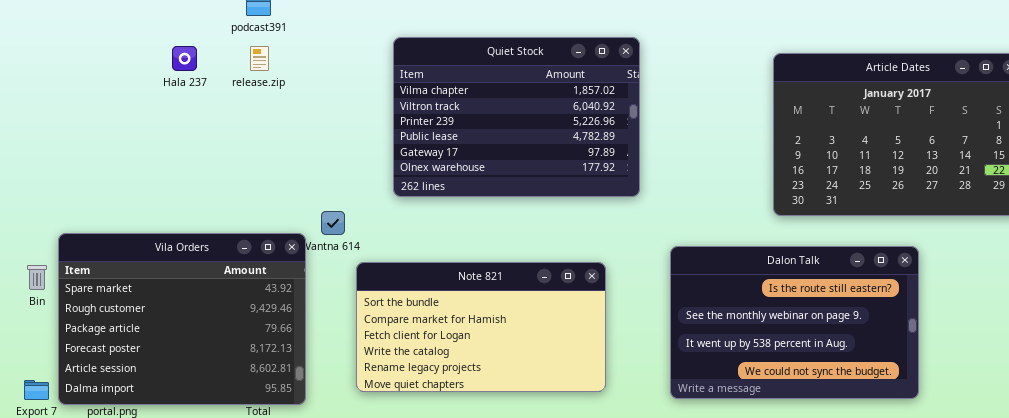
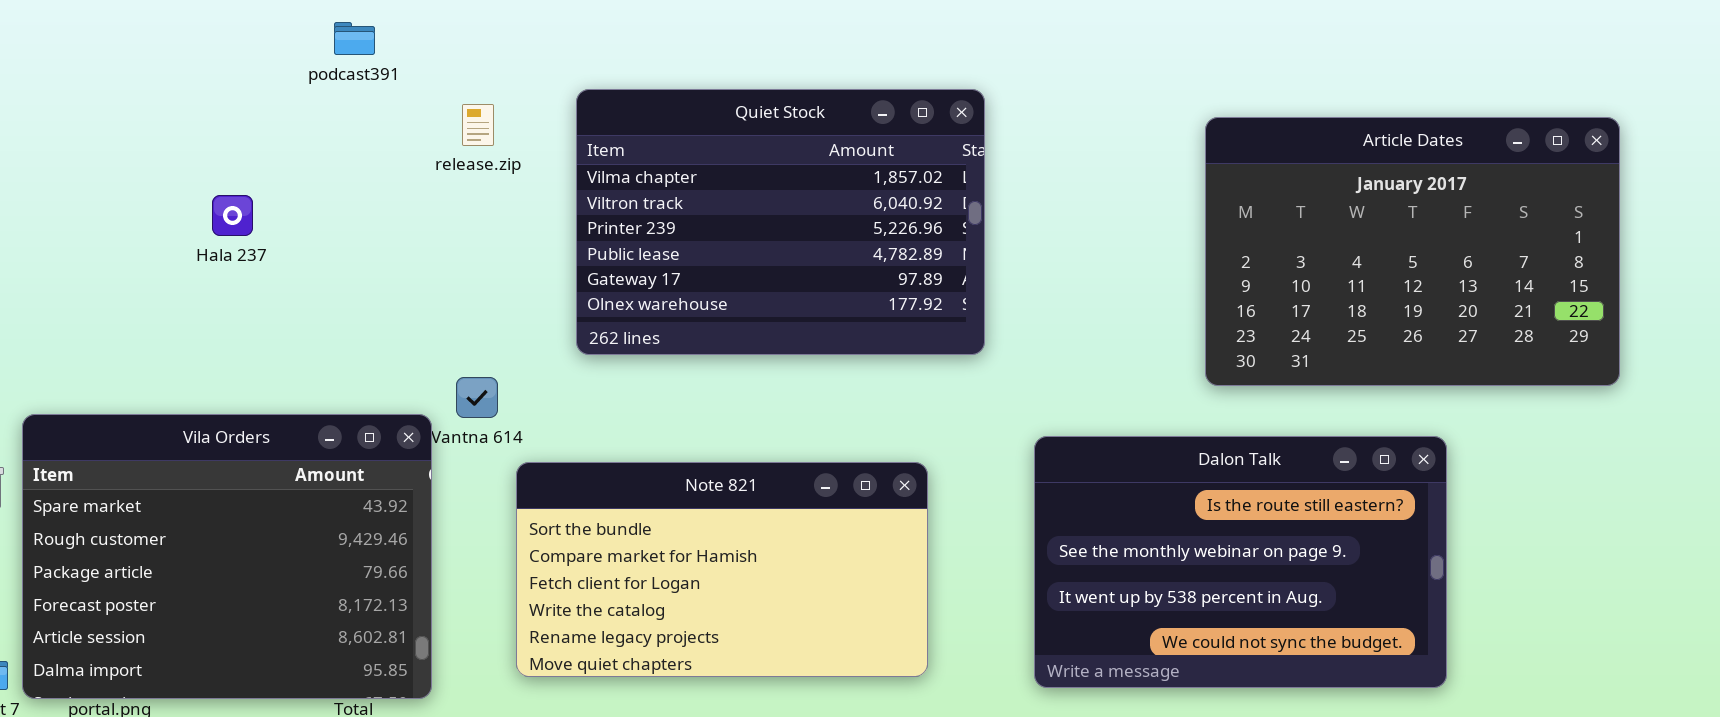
Hala 237: [172,46,197,71] -> [212,195,253,236], moved
release.zip: [250,46,269,71] -> [462,104,494,146], moved

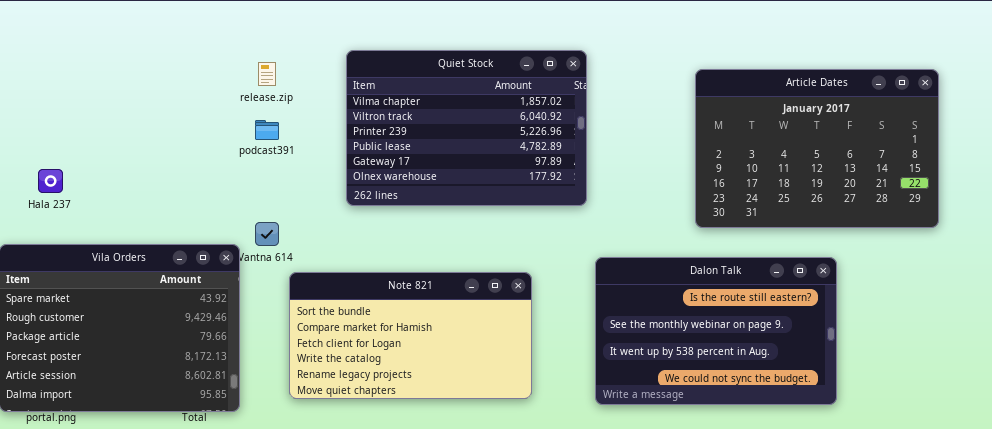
podcast391: [334,22,375,55] -> [255,120,279,140], moved
Quiet Stock: [576,89,985,355] -> [346,50,587,206], moved
Hala 237: [212,195,253,236] -> [38,169,63,193], moved

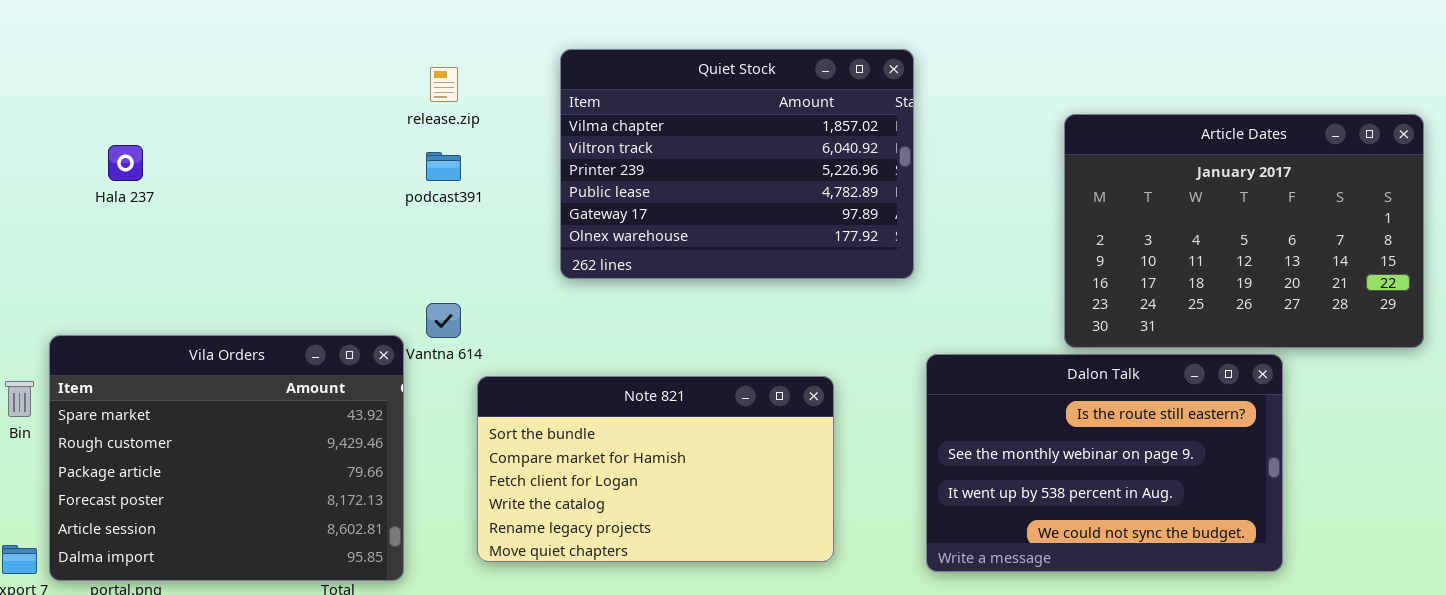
Article Dates: [695,69,939,228] -> [1064,114,1424,348], moved
Hala 237: [38,169,63,193] -> [108,145,143,181], moved

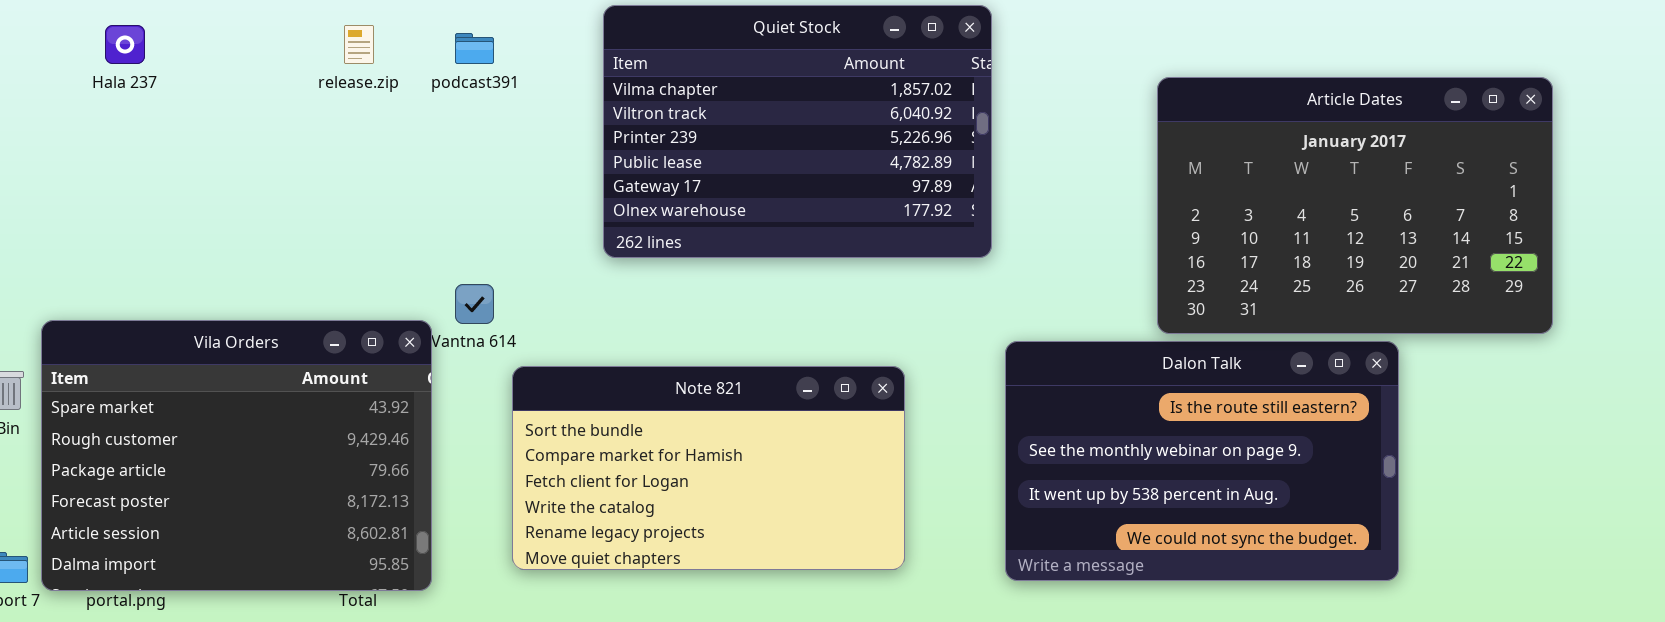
release.zip: [430,67,458,102] -> [344,25,374,64], moved
Hala 237: [108,145,143,181] -> [105,25,145,64], moved
podcast391: [426,152,461,181] -> [455,33,494,64], moved

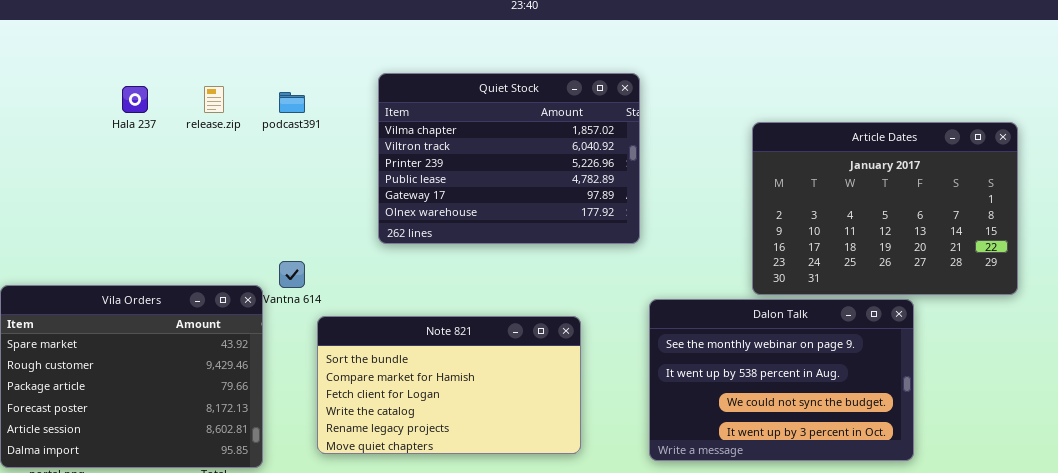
Hala 237: [105,25,145,64] -> [122,86,148,113], moved
Dalon Talk: [1005,341,1399,581] -> [649,299,914,461], scrolled down 1 row

